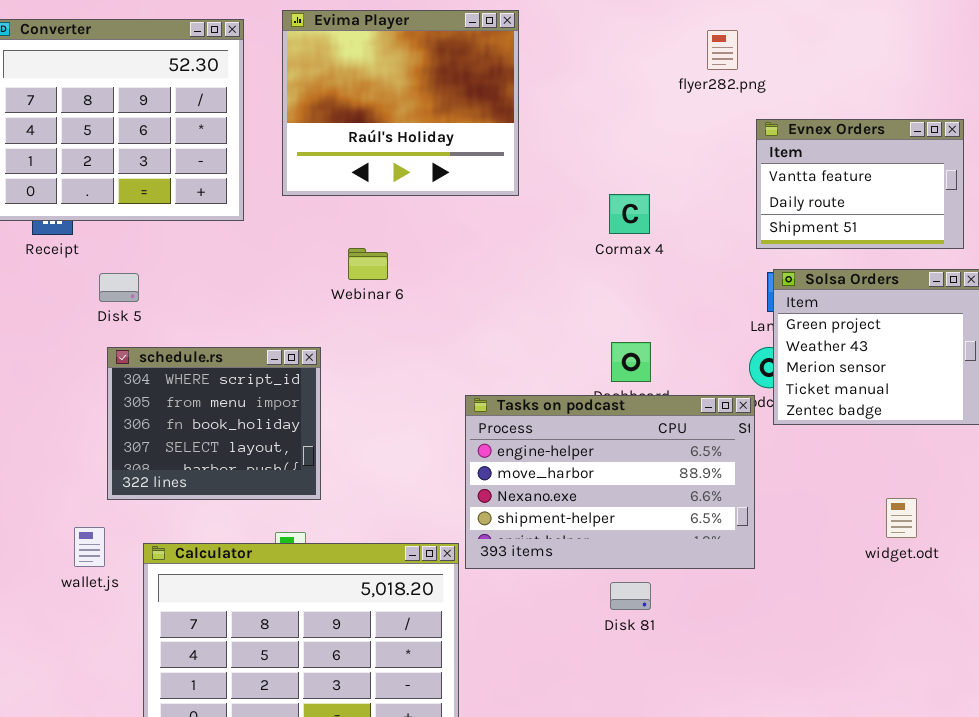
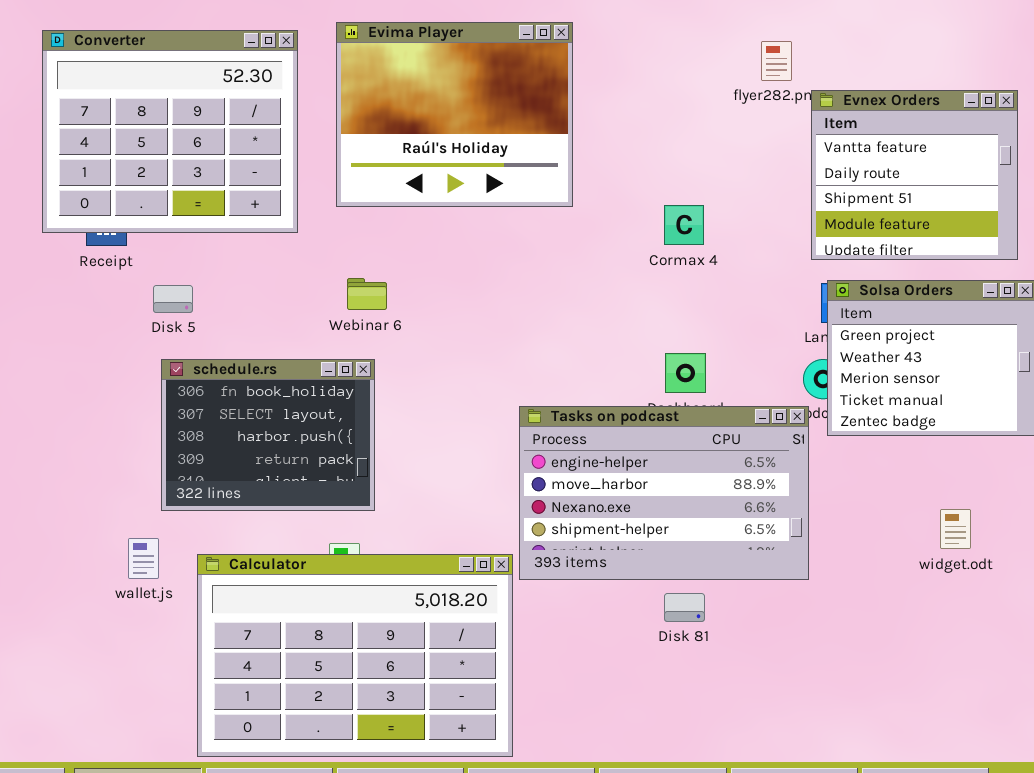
Evnex Orders: [756,119,964,249] -> [811,90,1018,260], resized
Webinar 6: [348,248,388,280] -> [347,278,387,310], moved
schedule.rs: [107,347,321,500] -> [161,359,375,511], scrolled down 2 rows

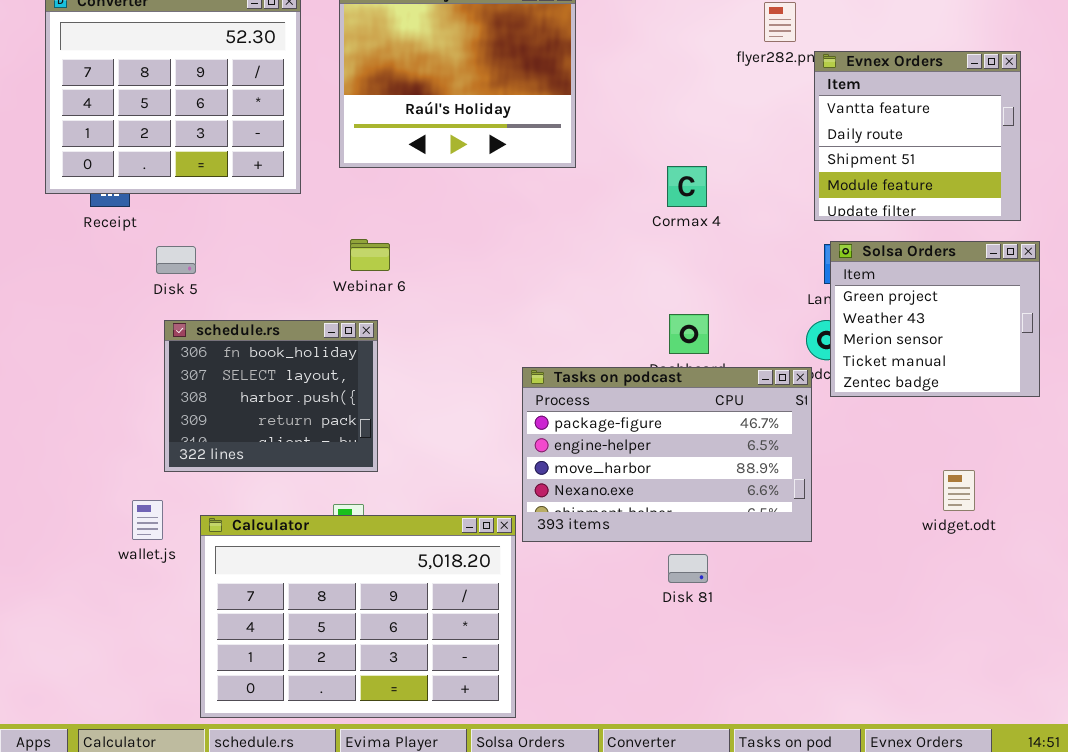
Tasks on podcast: [519,406,809,580] -> [522,367,812,542], scrolled up 1 row

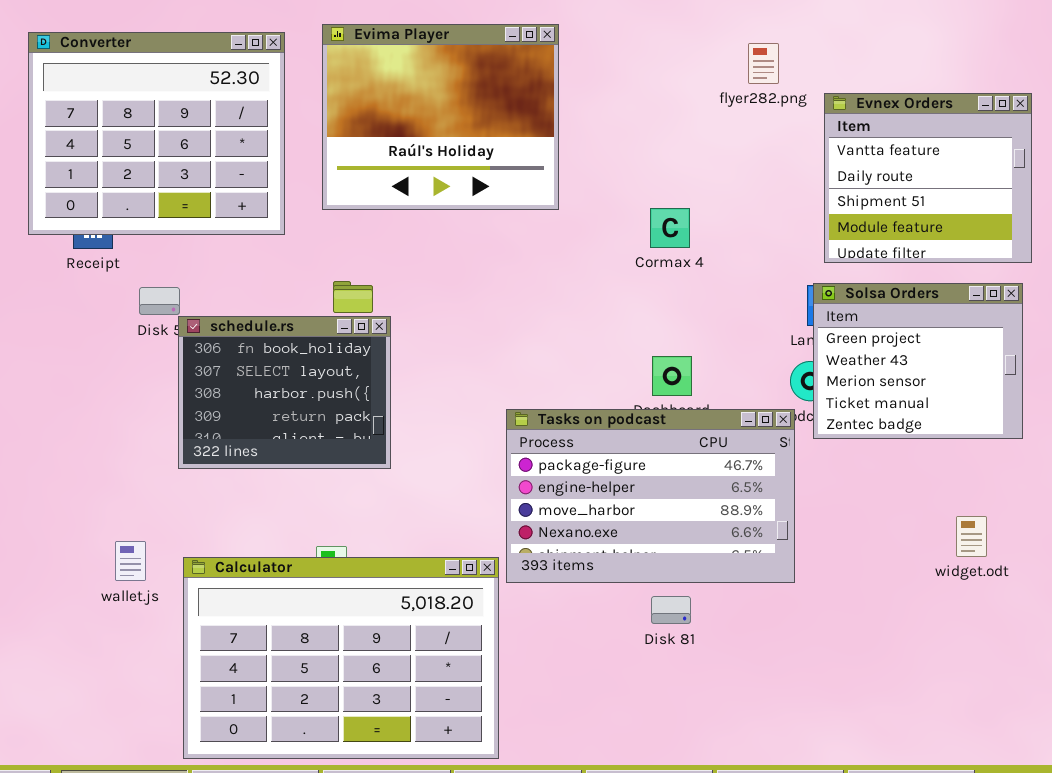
Evnex Orders: [814,51,1021,221] -> [824,93,1032,263], moved
schedule.rs: [164,320,378,472] -> [178,316,391,469], moved
widget.odt: [943,470,975,511] -> [956,516,987,557], moved

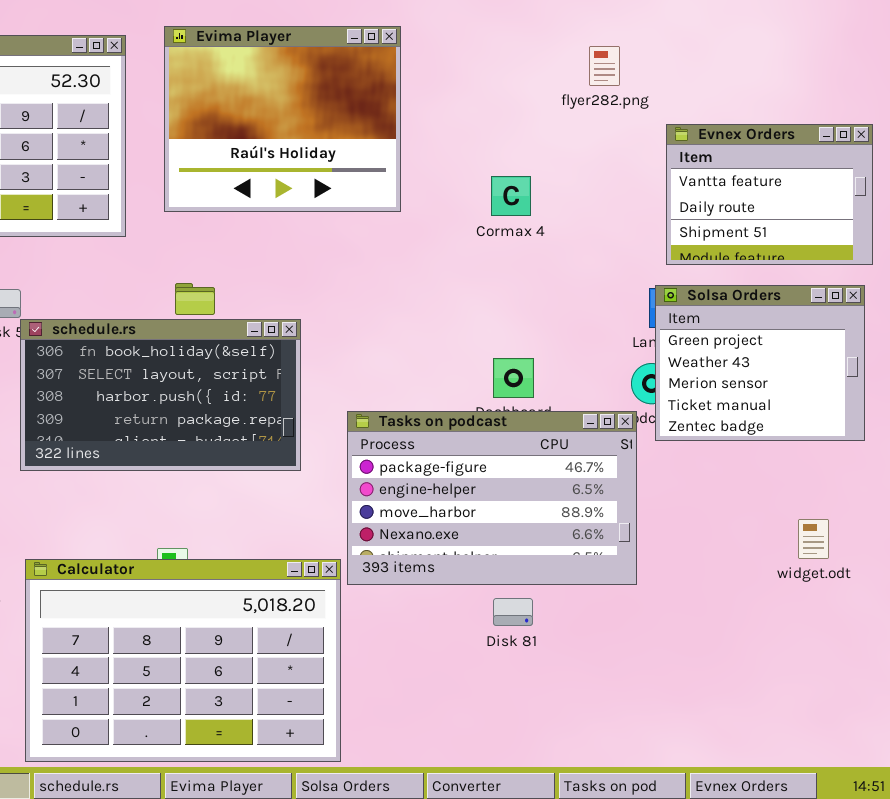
Evnex Orders: [824,93,1032,263] -> [666,124,873,265], resized
Cormax 4: [650,208,690,248] -> [491,176,531,216], moved
schedule.rs: [178,316,391,469] -> [20,319,301,471], resized

